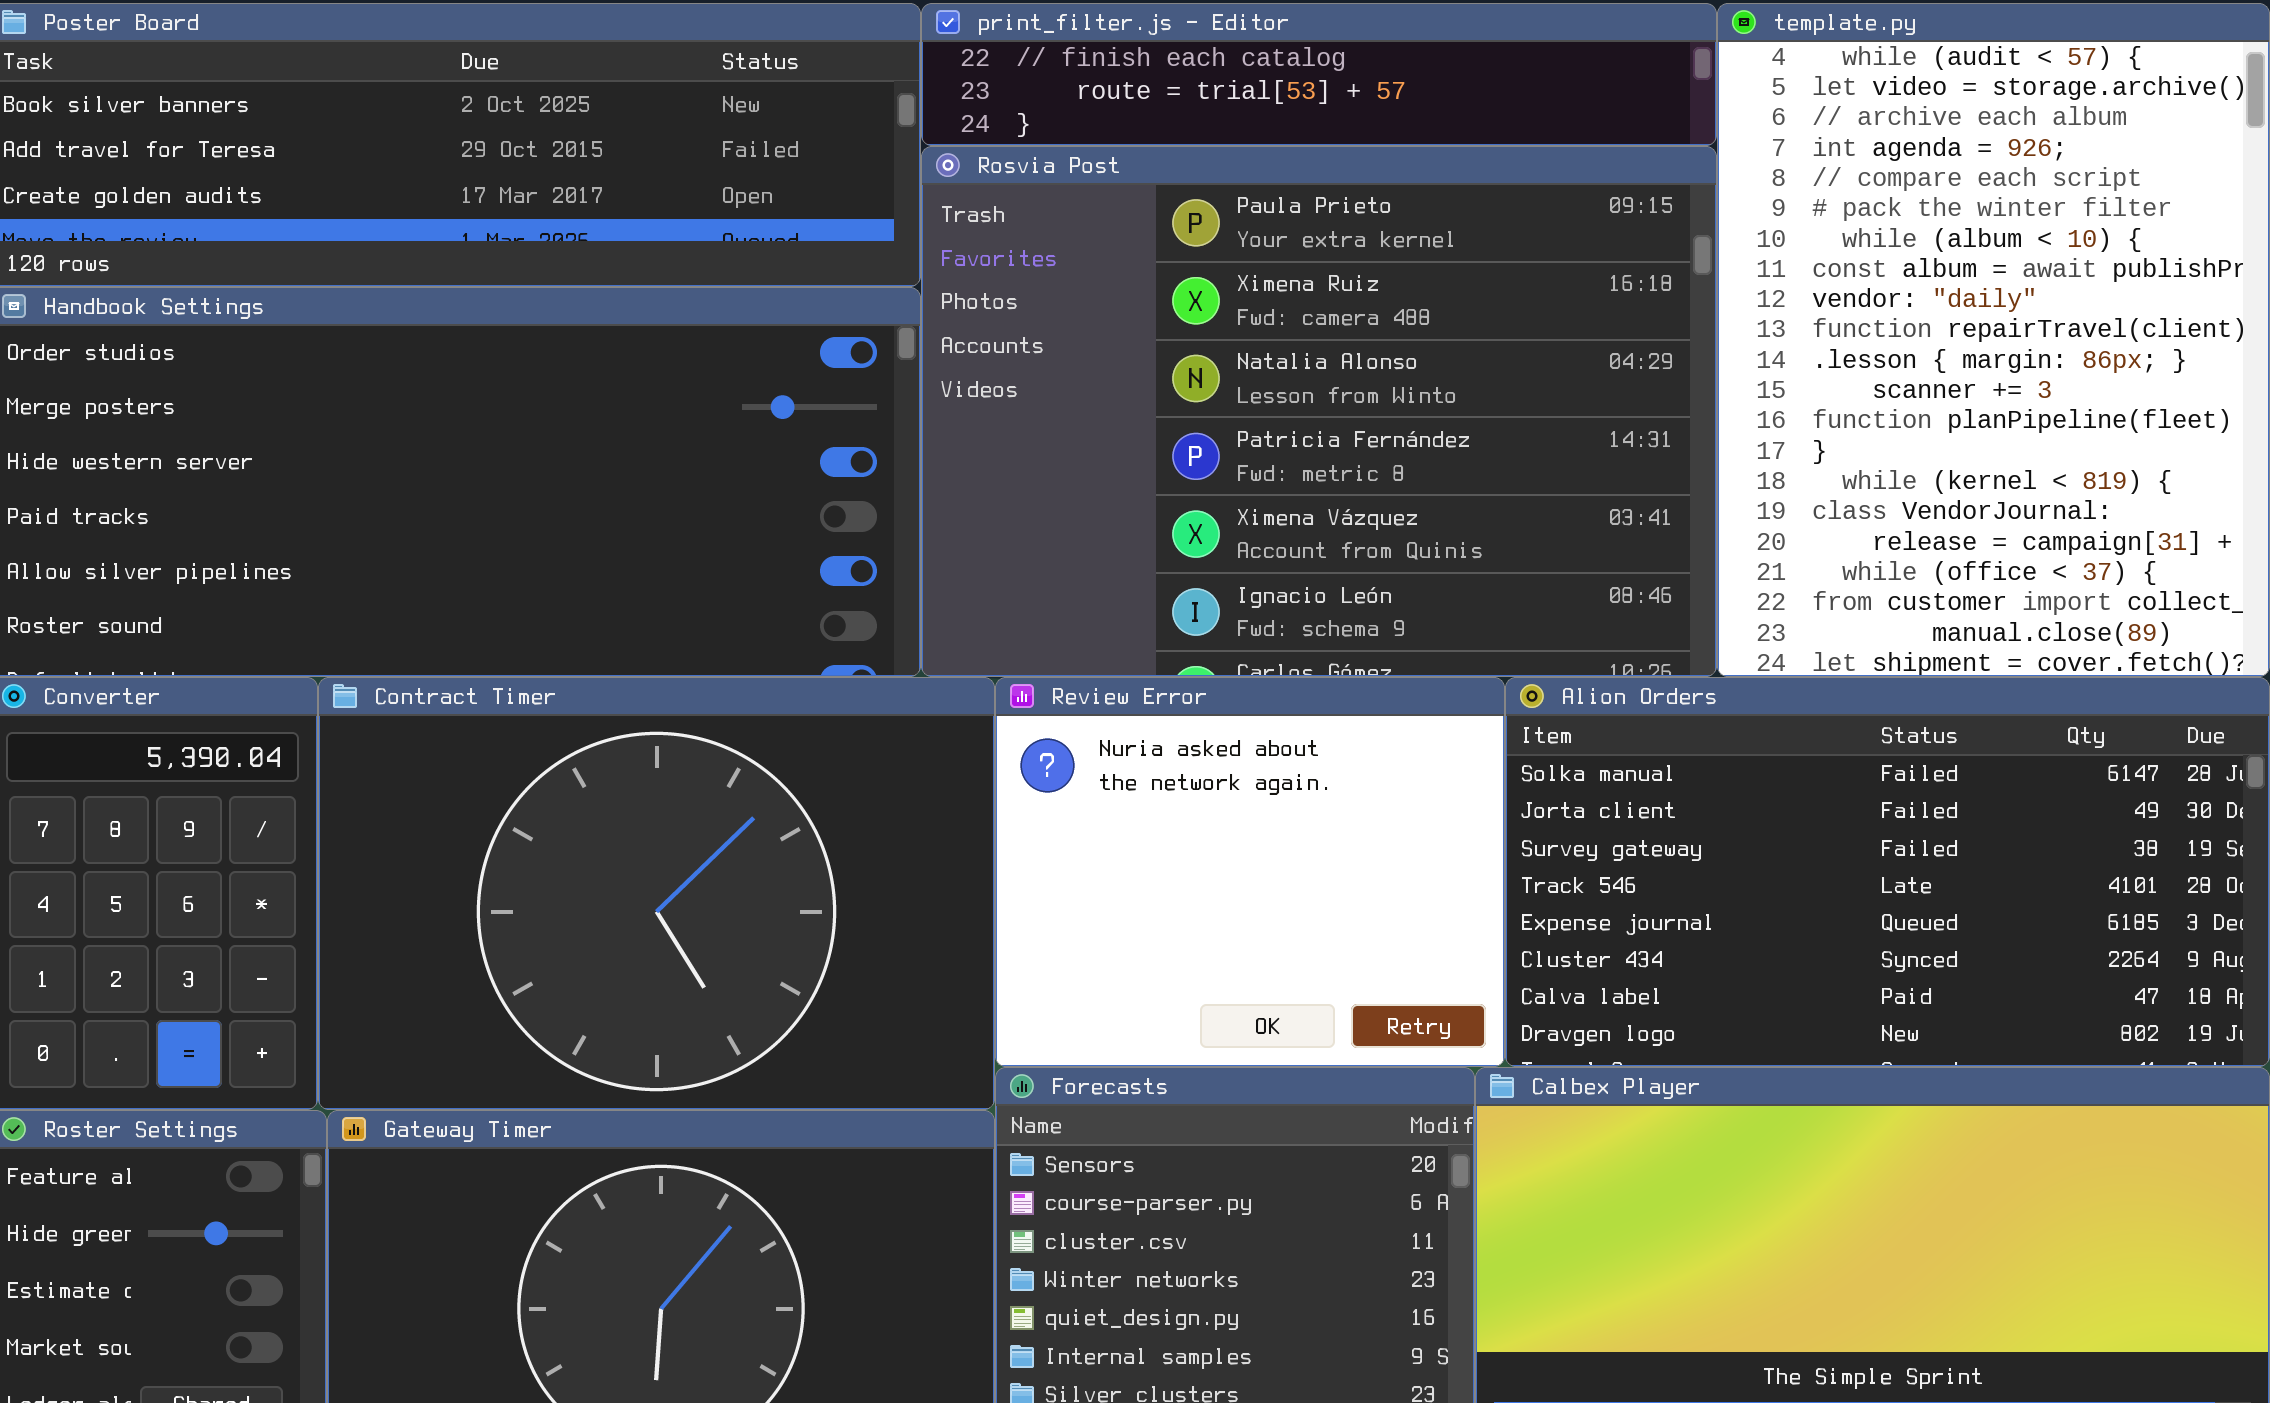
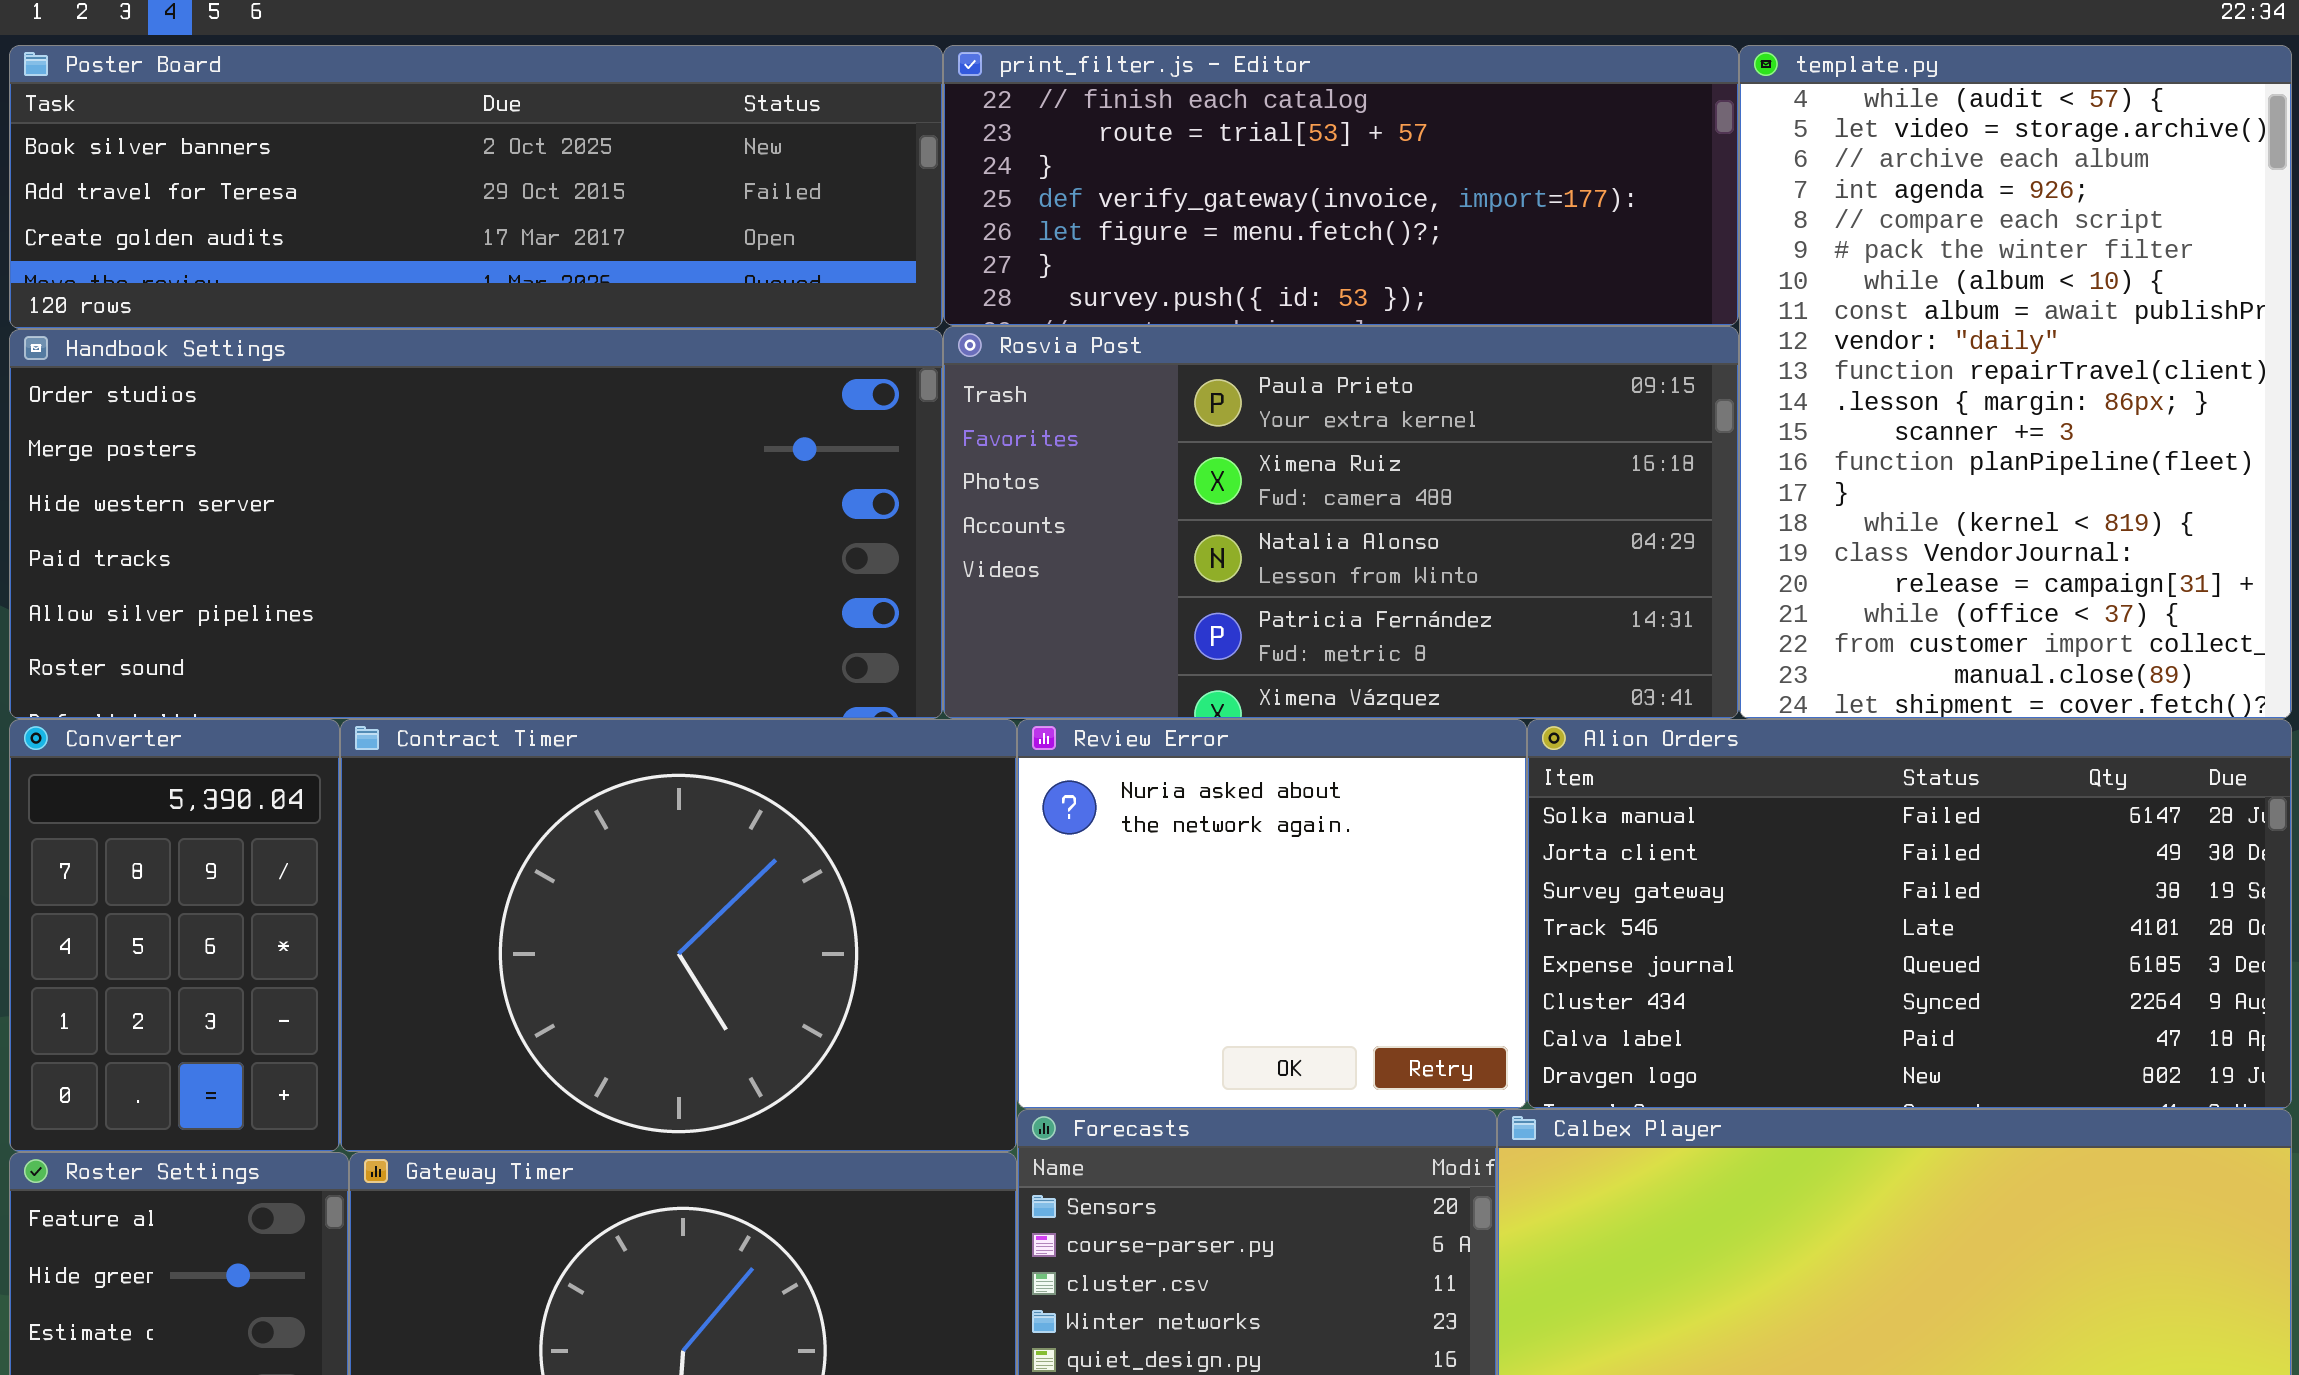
print_filter.js - Editor: [921,3,1717,146] -> [943,45,1739,326], resized
Rosvia Post: [921,146,1717,677] -> [943,326,1739,719], resized

